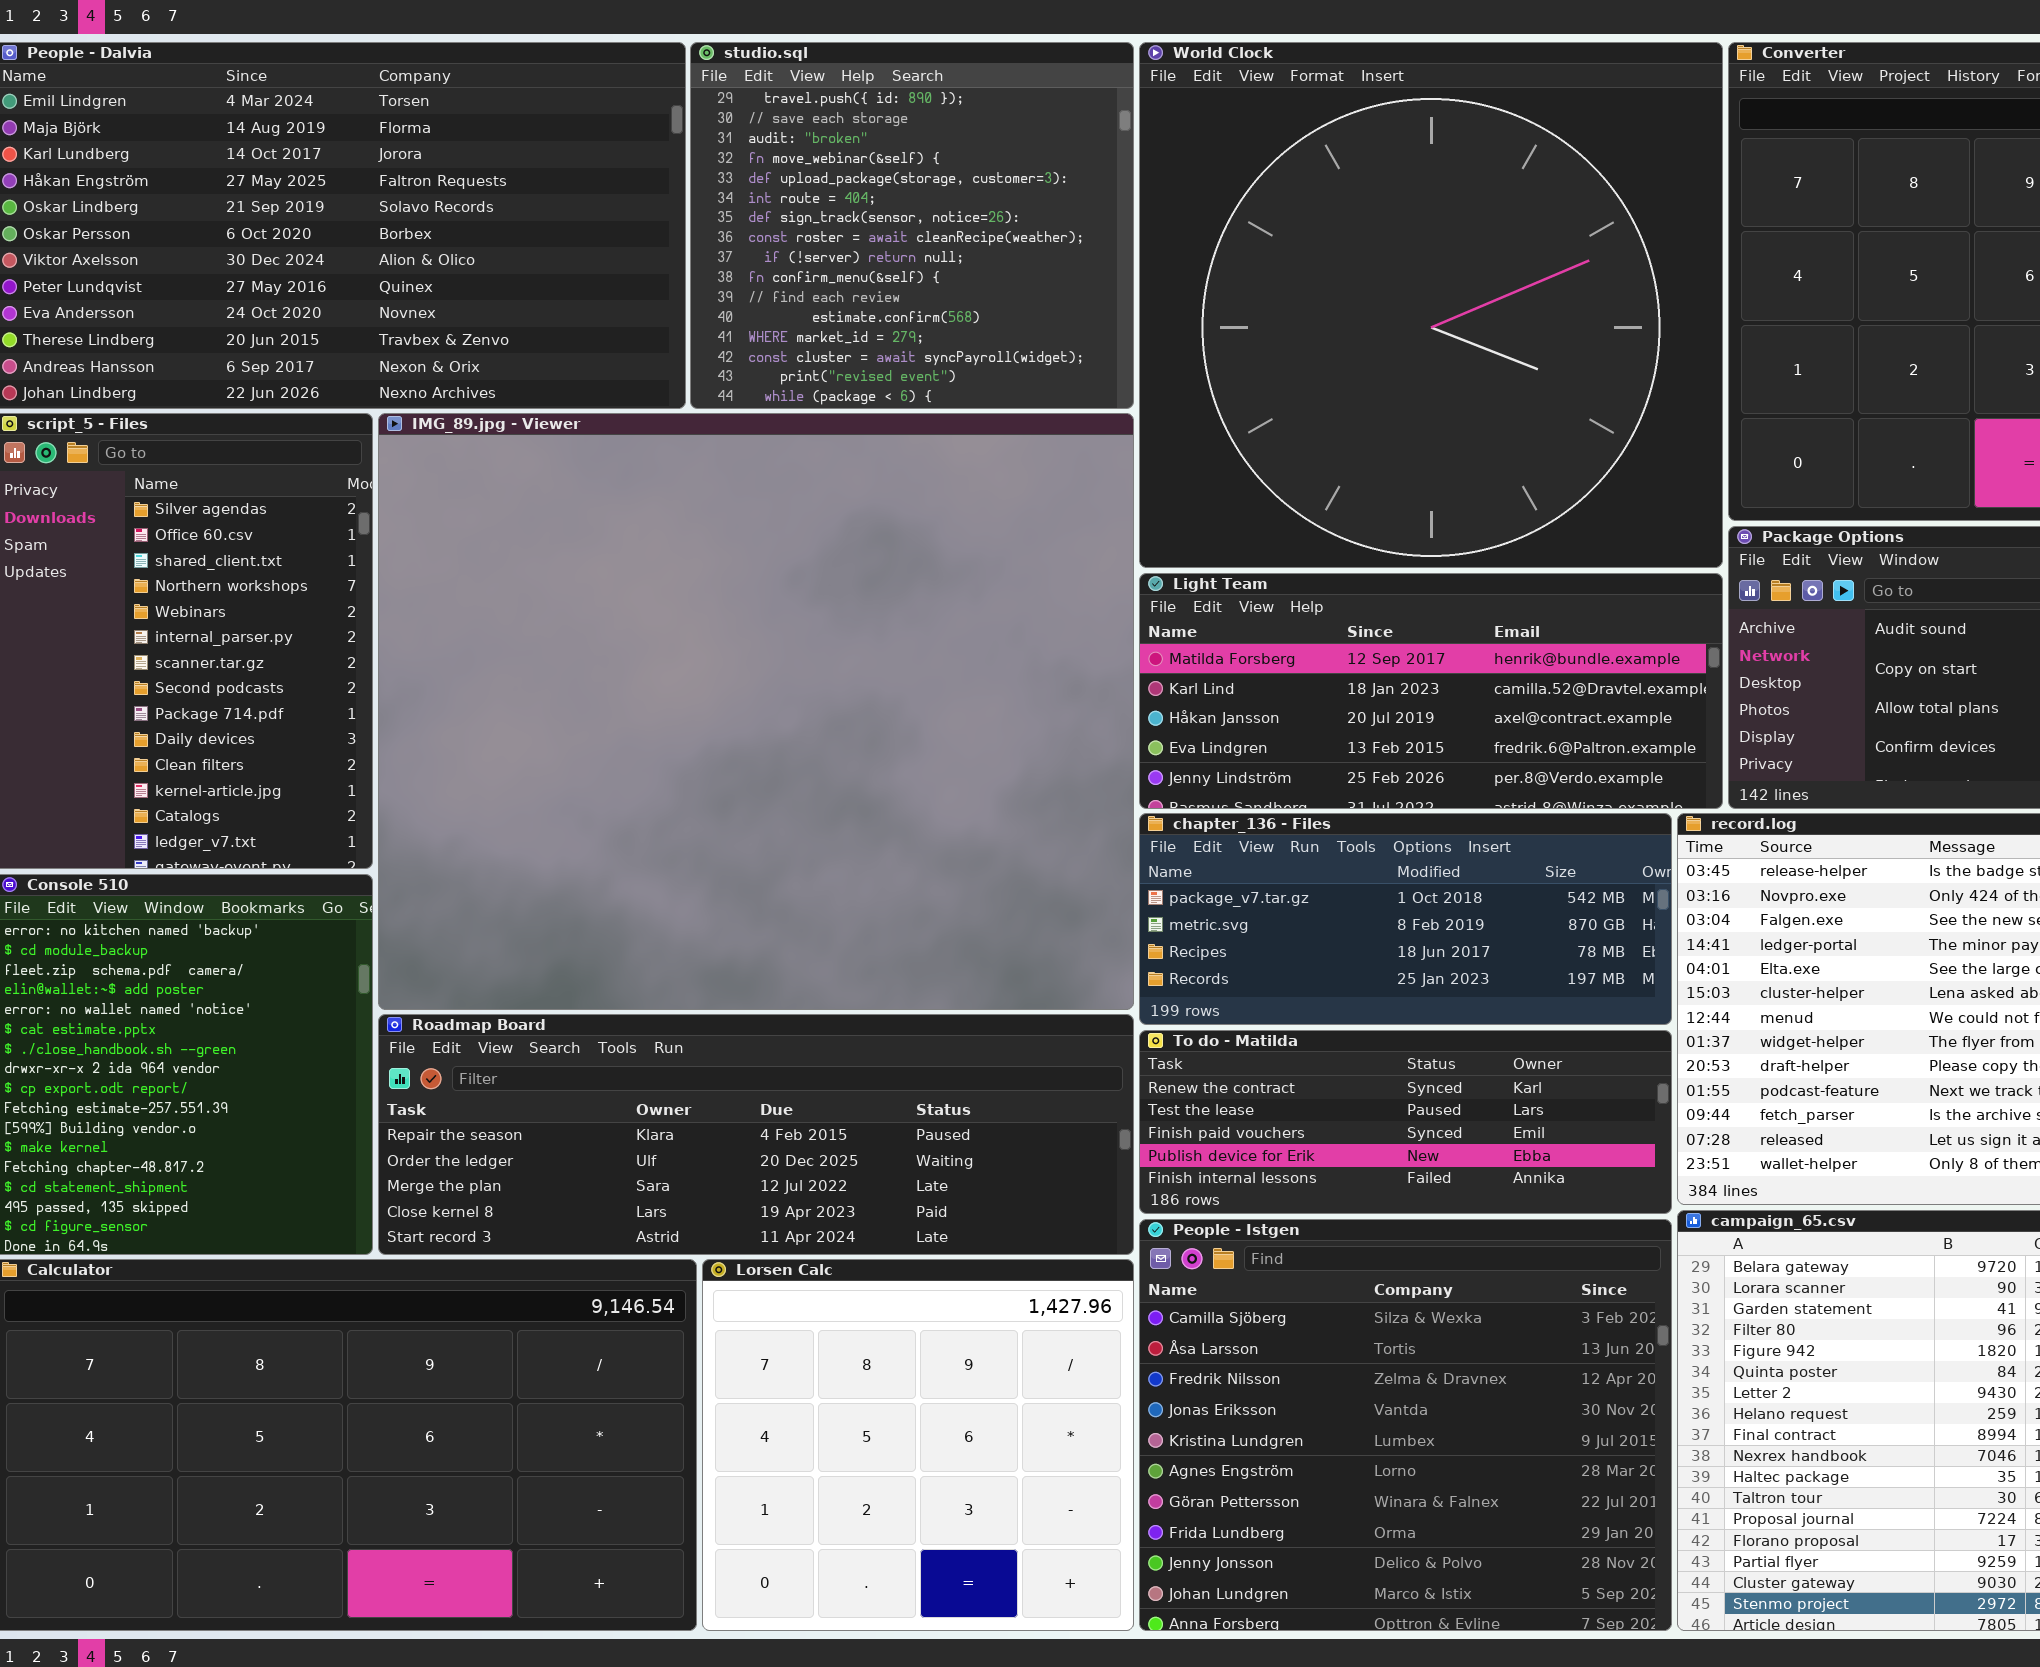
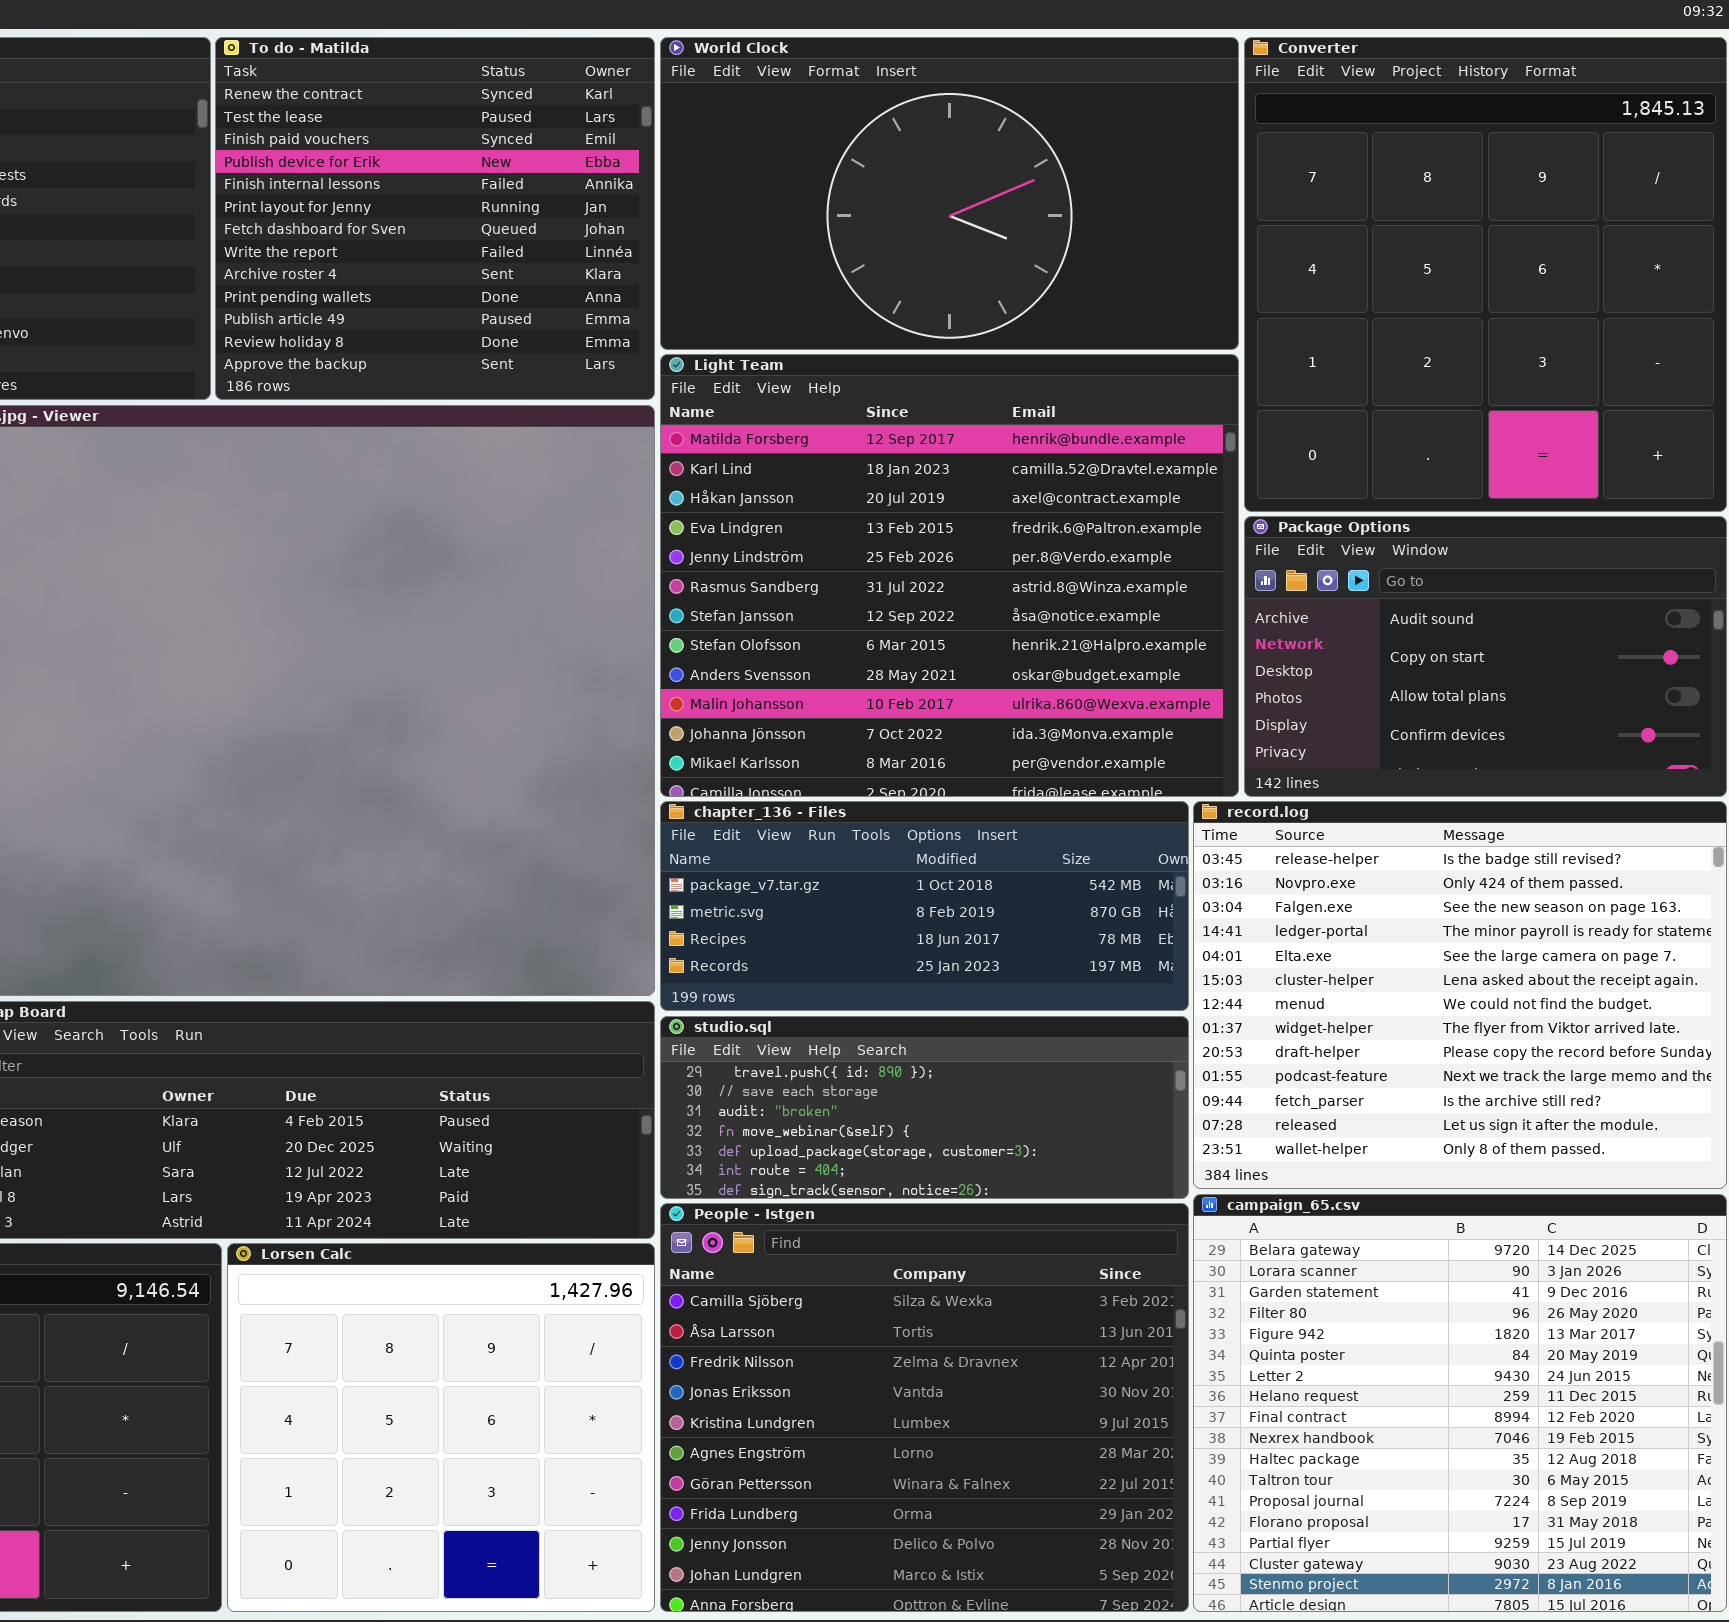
studio.sql: [690,42,1134,409] -> [660,1016,1189,1199], moved, resized
World Clock: [1139,42,1723,568] -> [660,37,1239,350], resized
Light Team: [1139,573,1723,809] -> [660,354,1239,797], resized
To do - Matilda: [1139,1030,1672,1214] -> [215,37,655,400], moved, resized

